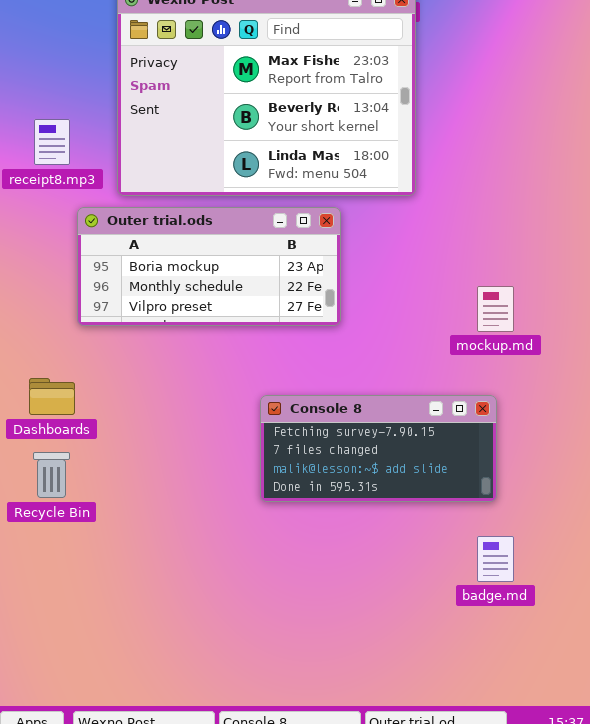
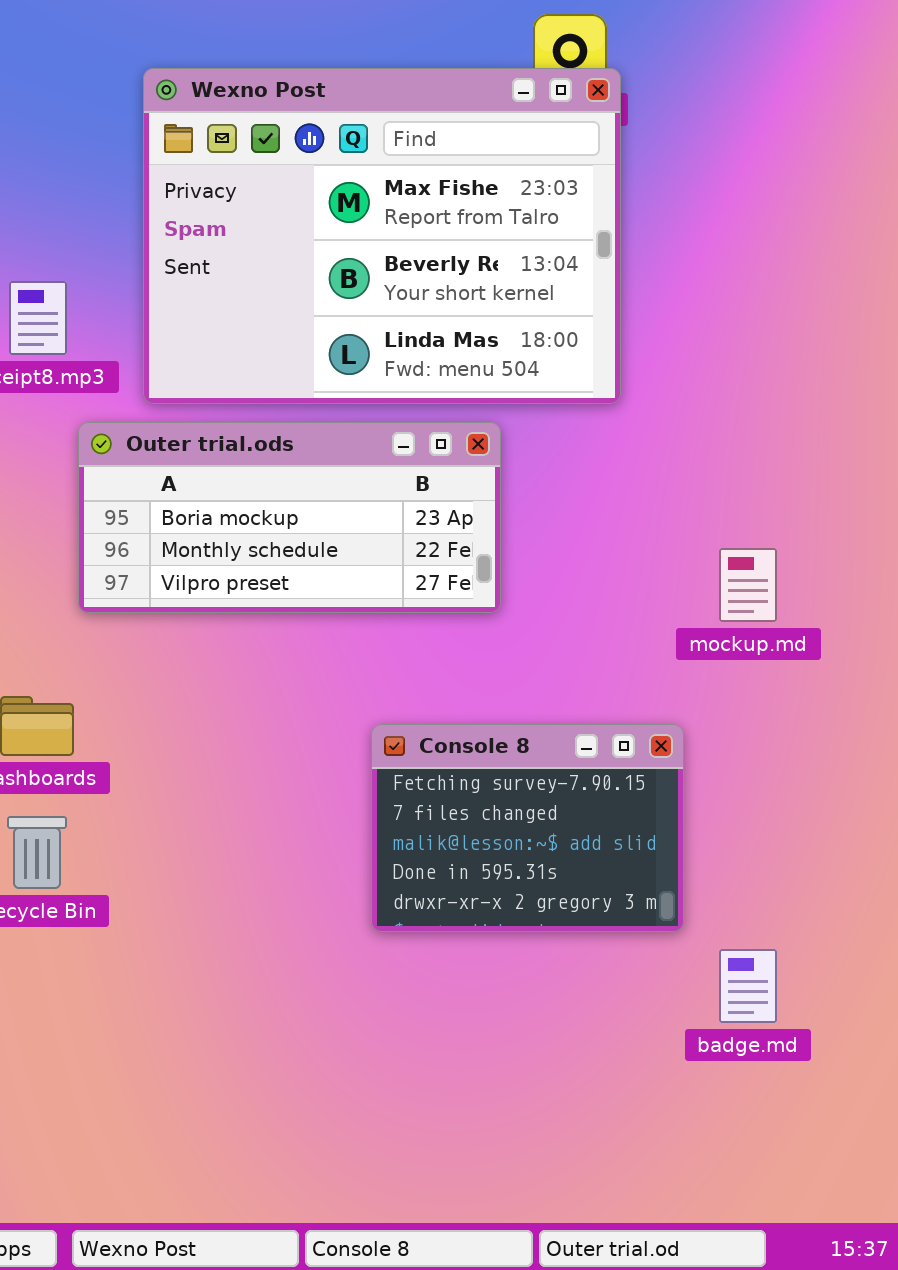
Console 8: [260,395,497,502] -> [371,724,684,932], resized

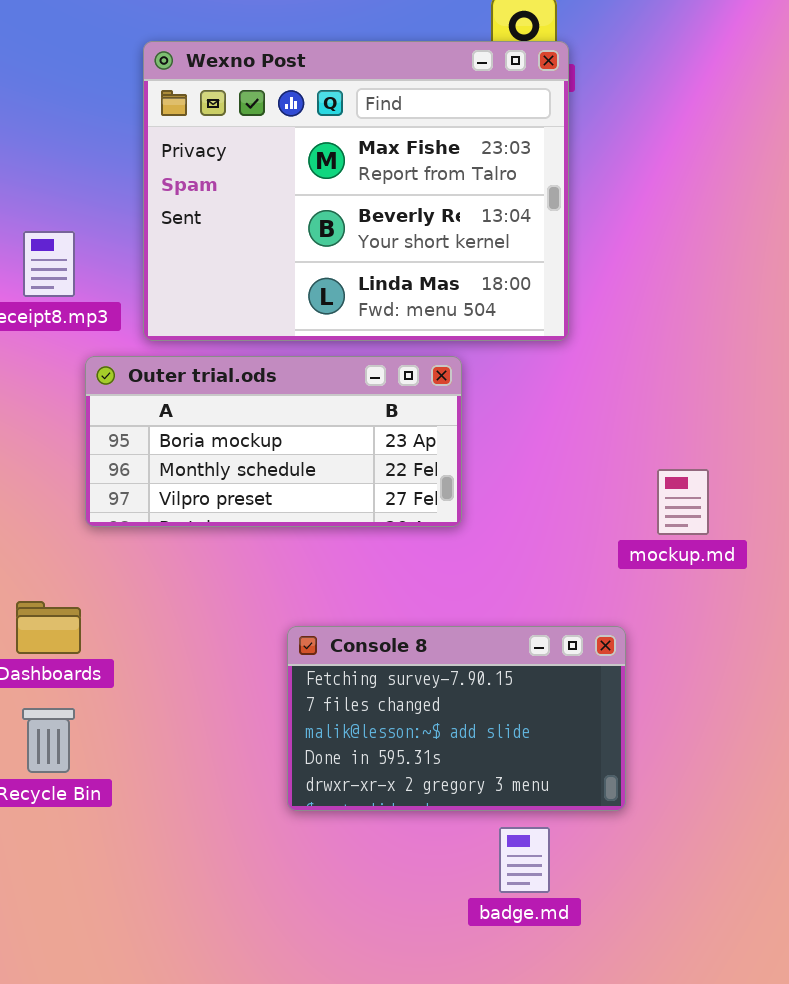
Console 8: [371,724,684,932] -> [287,626,626,811], resized
badge.md: [719,949,777,1023] -> [499,827,550,893], moved

